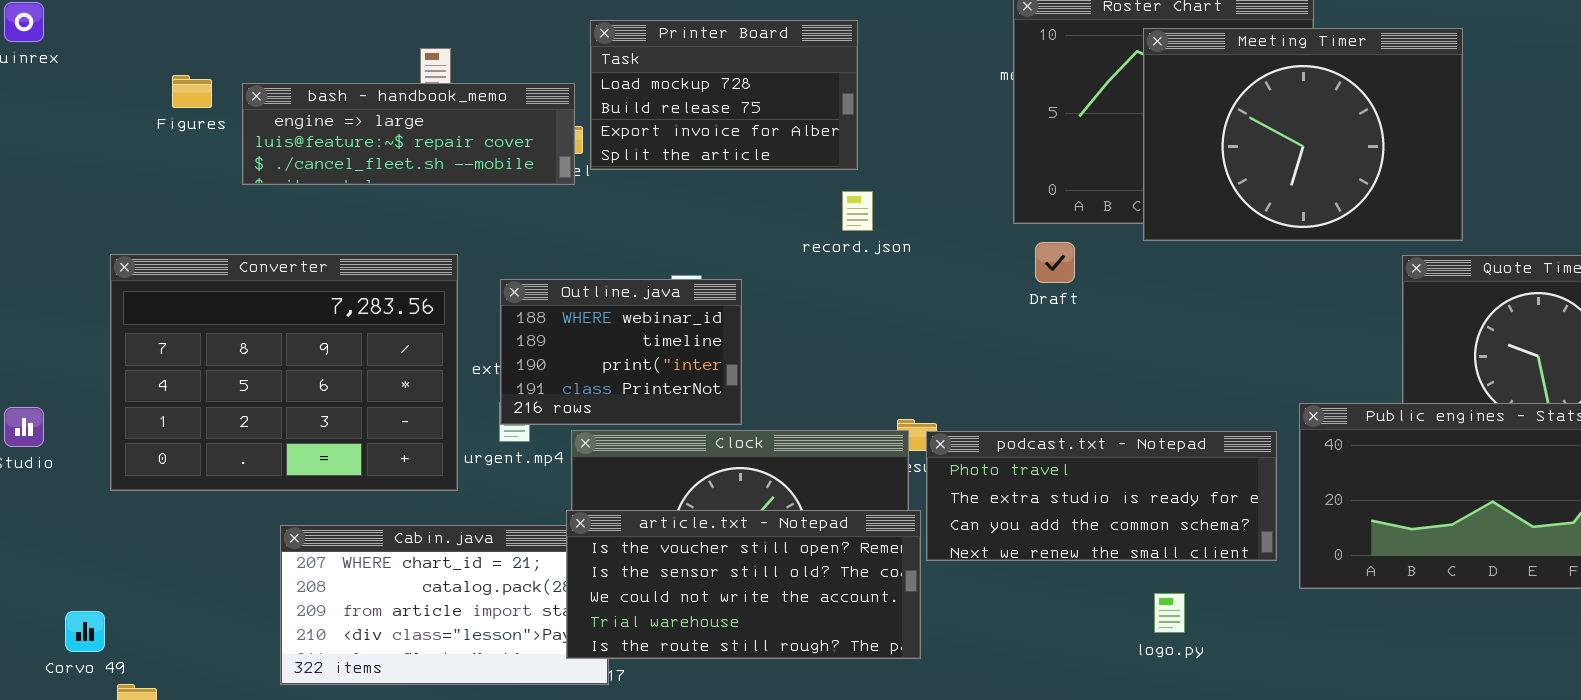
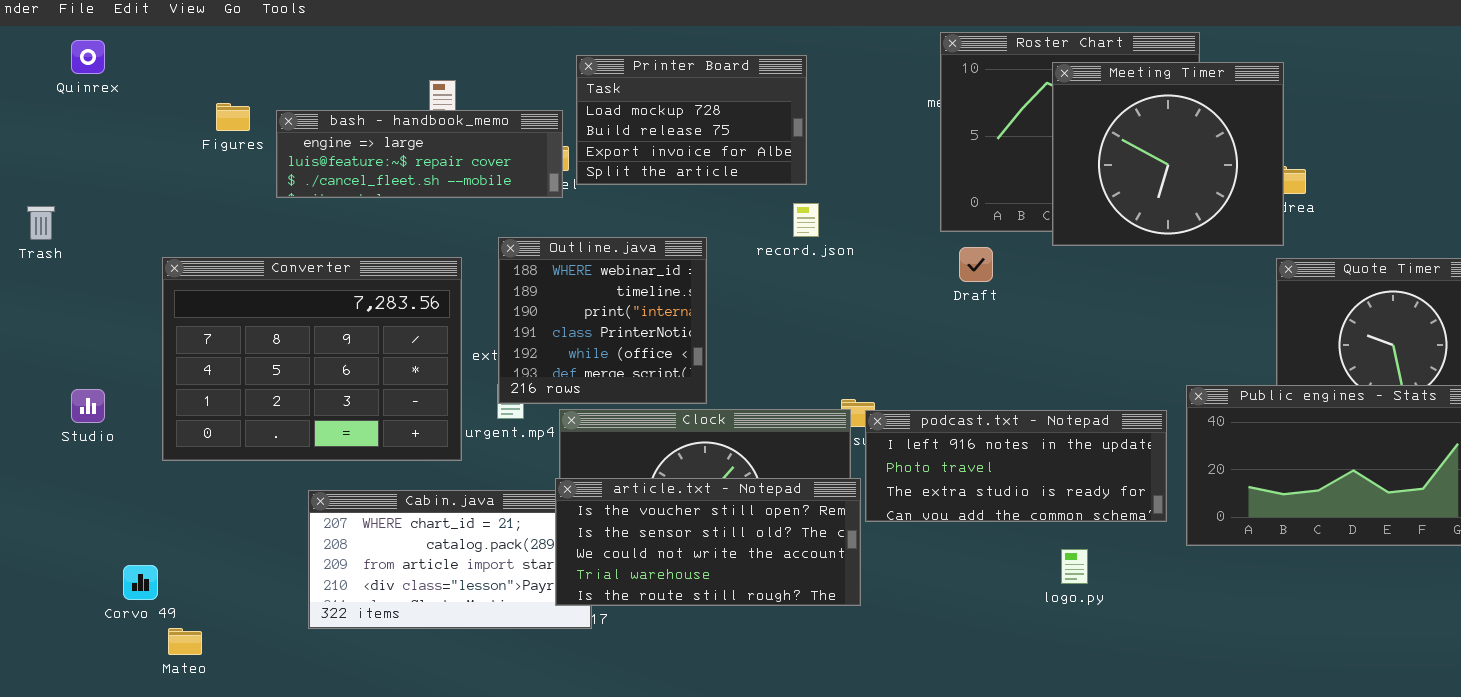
Meeting Timer: [1143,28,1463,241] -> [1052,62,1284,246], resized
Outline.java: [500,279,742,425] -> [498,237,707,404], resized
podcast.txt - Notepad: [926,431,1277,561] -> [865,410,1167,522], scrolled up 1 row

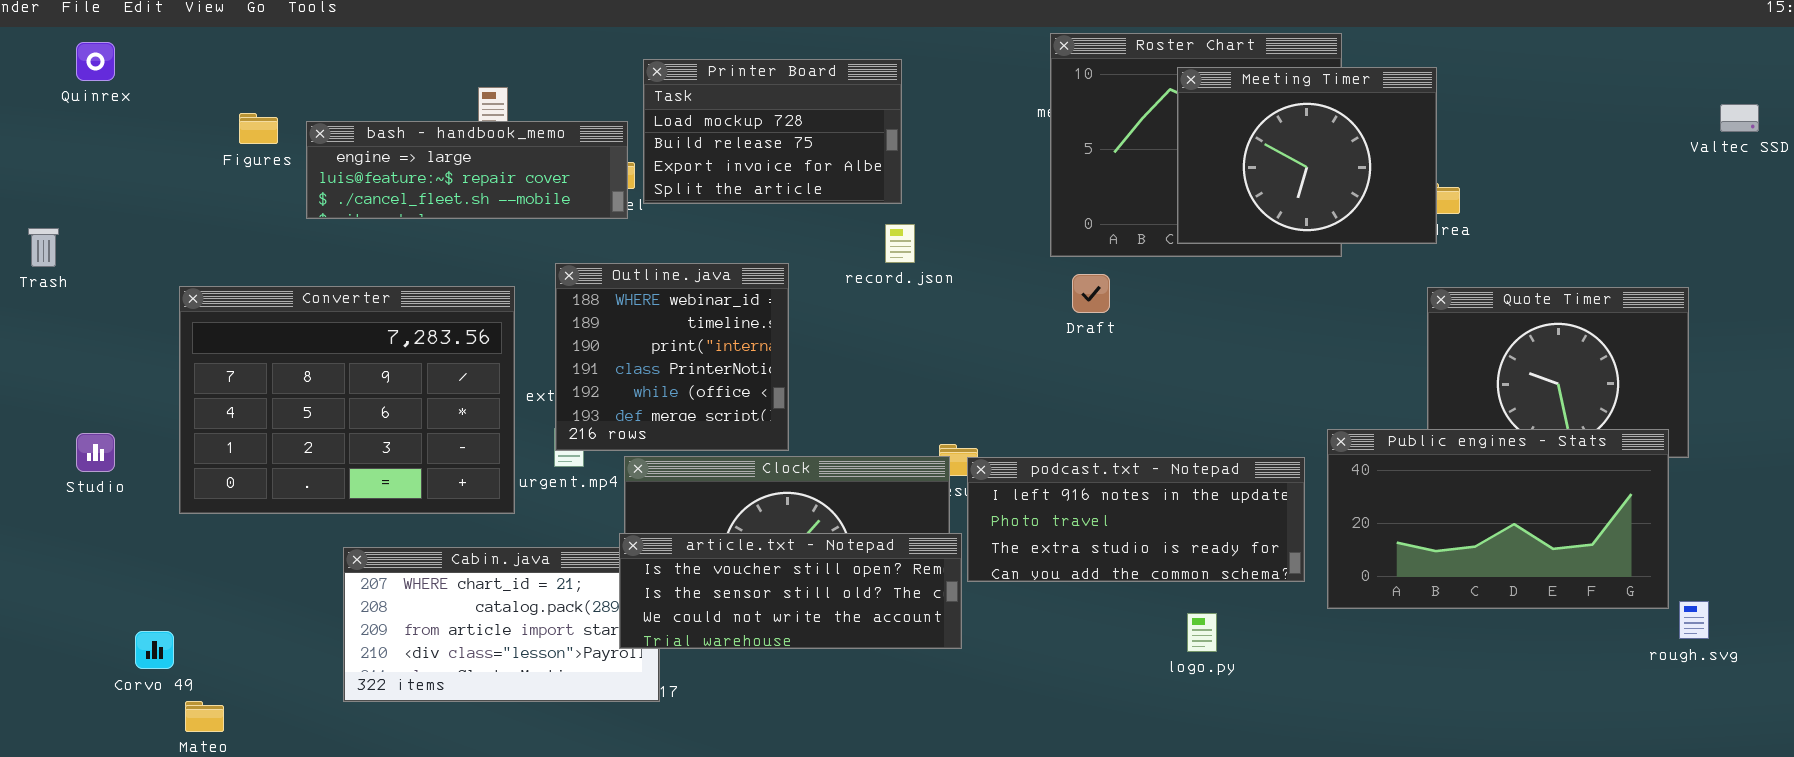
Meeting Timer: [1052,62,1284,246] -> [1177,67,1437,244], resized
article.txt - Notepad: [555,478,861,606] -> [619,533,962,649], resized

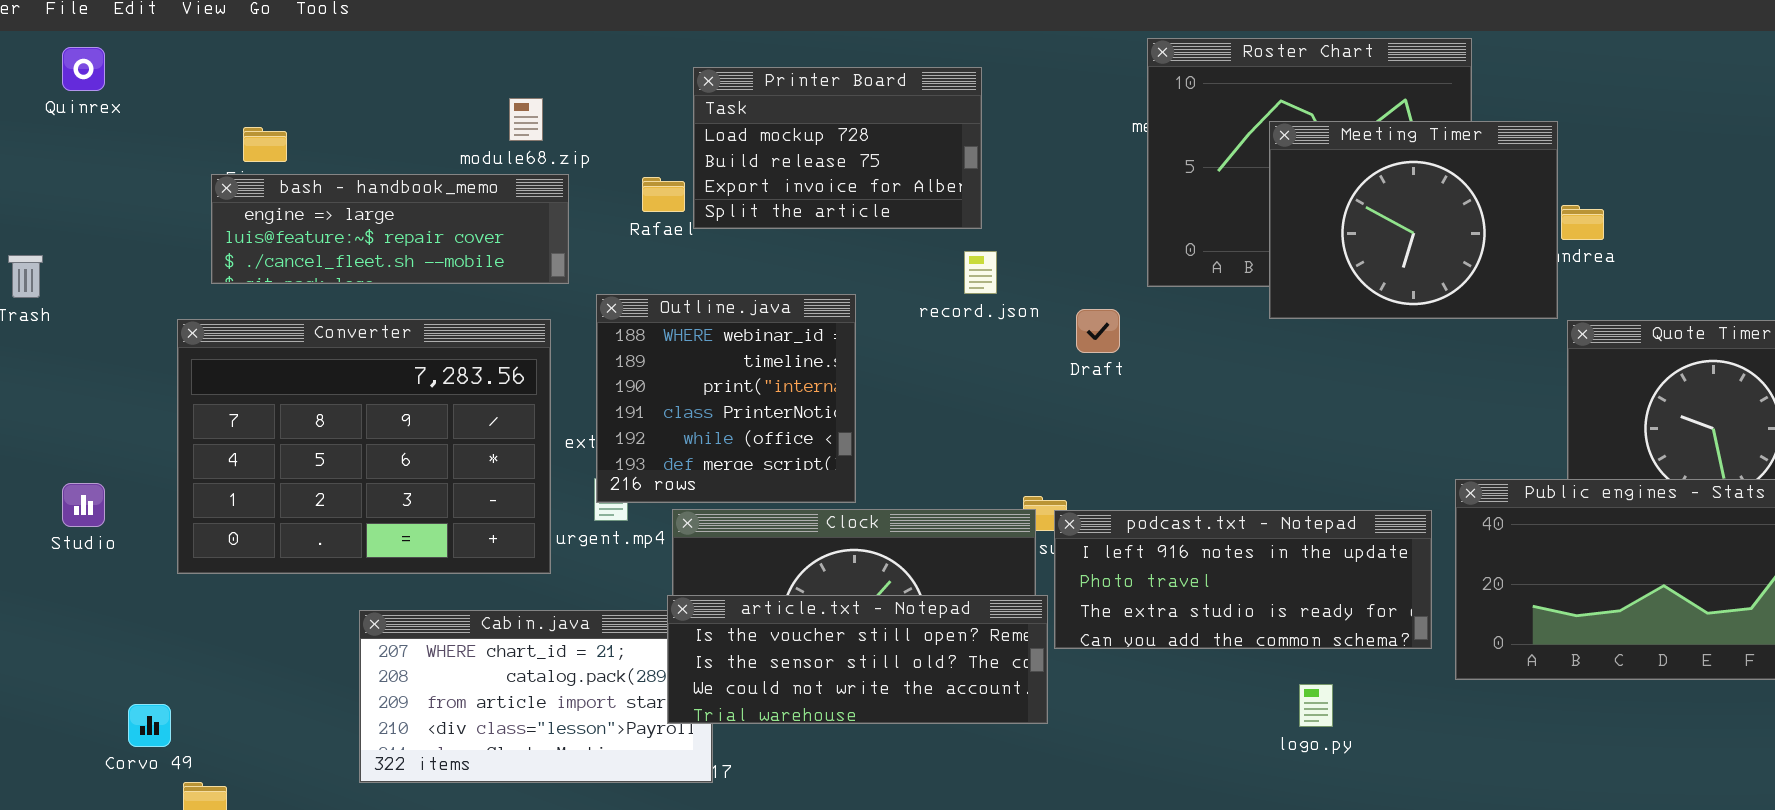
Meeting Timer: [1177,67,1437,244] -> [1269,121,1558,319], moved
bash - handbook_memo: [306,121,628,219] -> [211,174,569,284], moved
Draft: [1072,274,1110,313] -> [1076,309,1120,353], moved

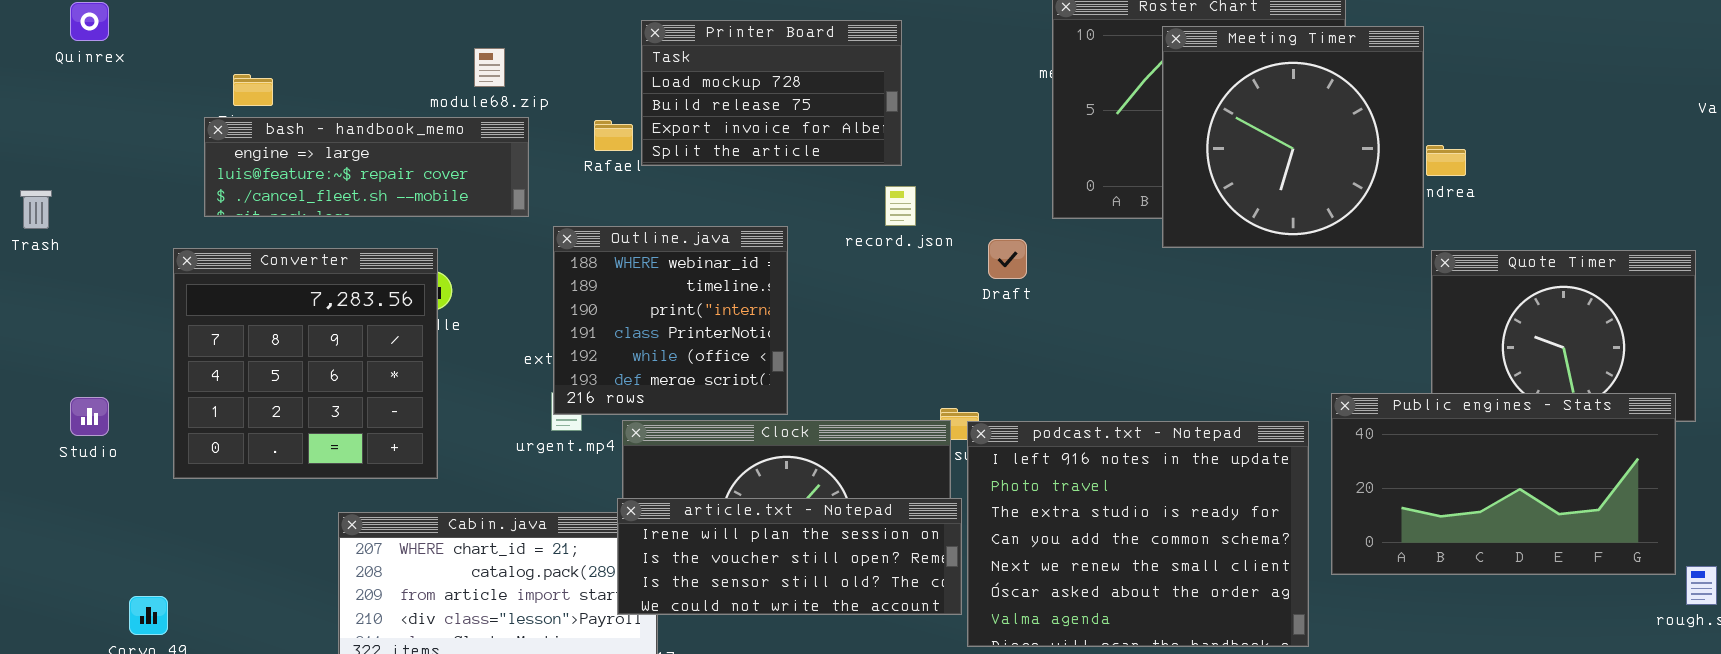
Meeting Timer: [1269,121,1558,319] -> [1162,26,1424,248], resized
Converter: [177,319,551,574] -> [173,248,438,479], resized
podcast.txt - Notepad: [1054,510,1432,649] -> [967,421,1309,647], resized
article.txt - Notepad: [667,595,1048,724] -> [617,498,962,615], scrolled up 1 row

